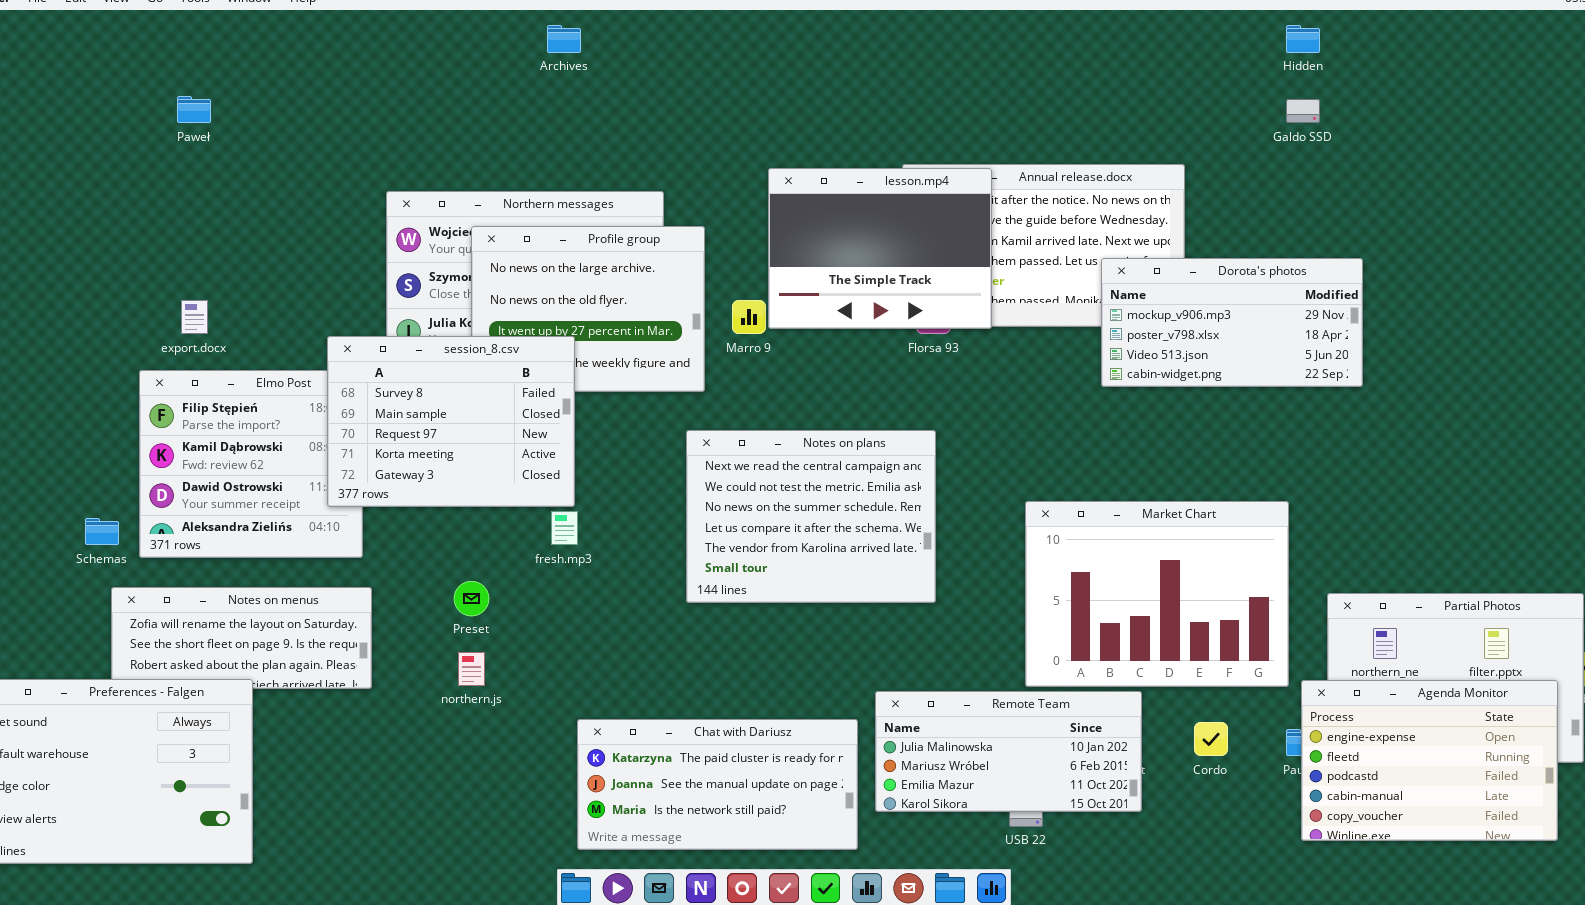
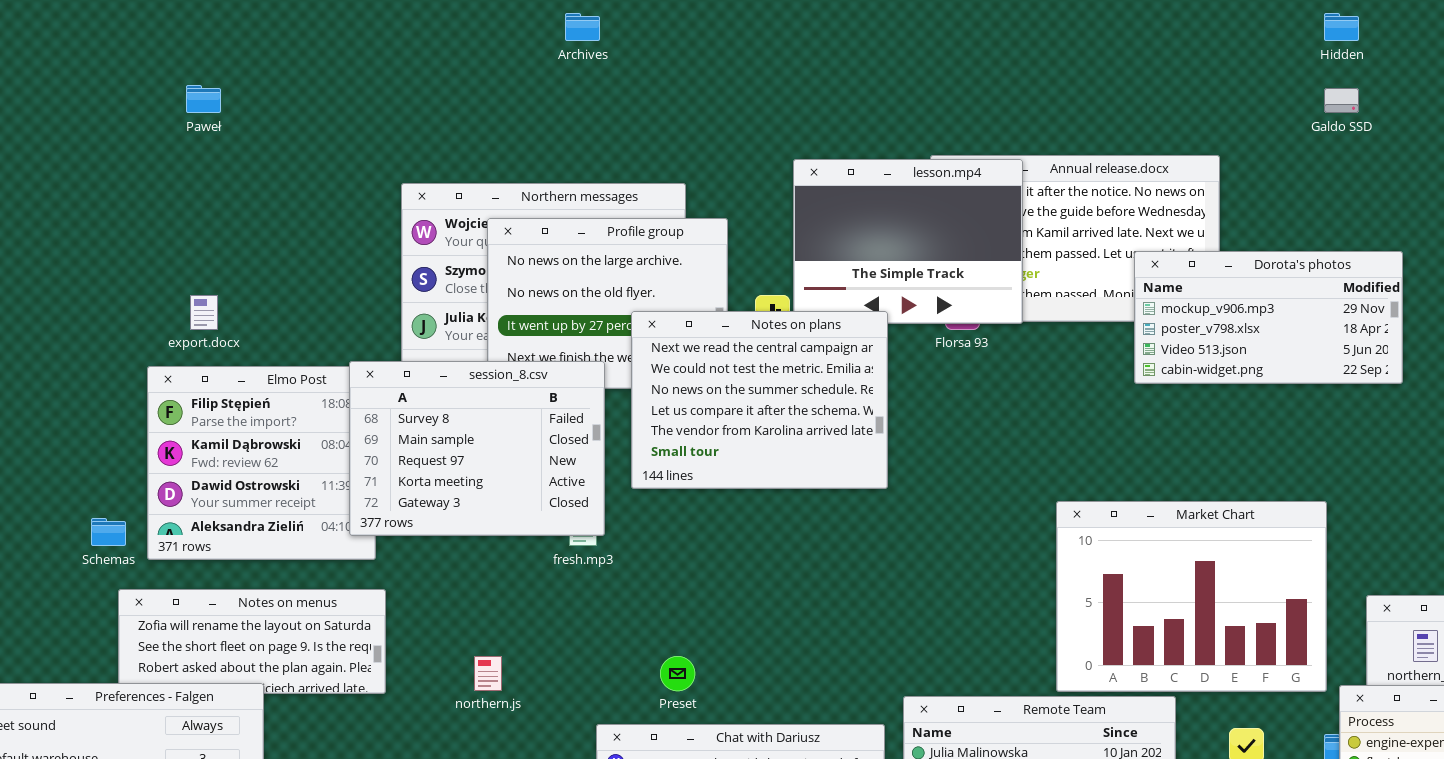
session_8.csv: [327,336,575,507] -> [349,361,605,536], moved
Notes on plans: [686,430,936,603] -> [631,311,888,489], moved
Preset: [454,581,489,616] -> [660,656,695,691], moved

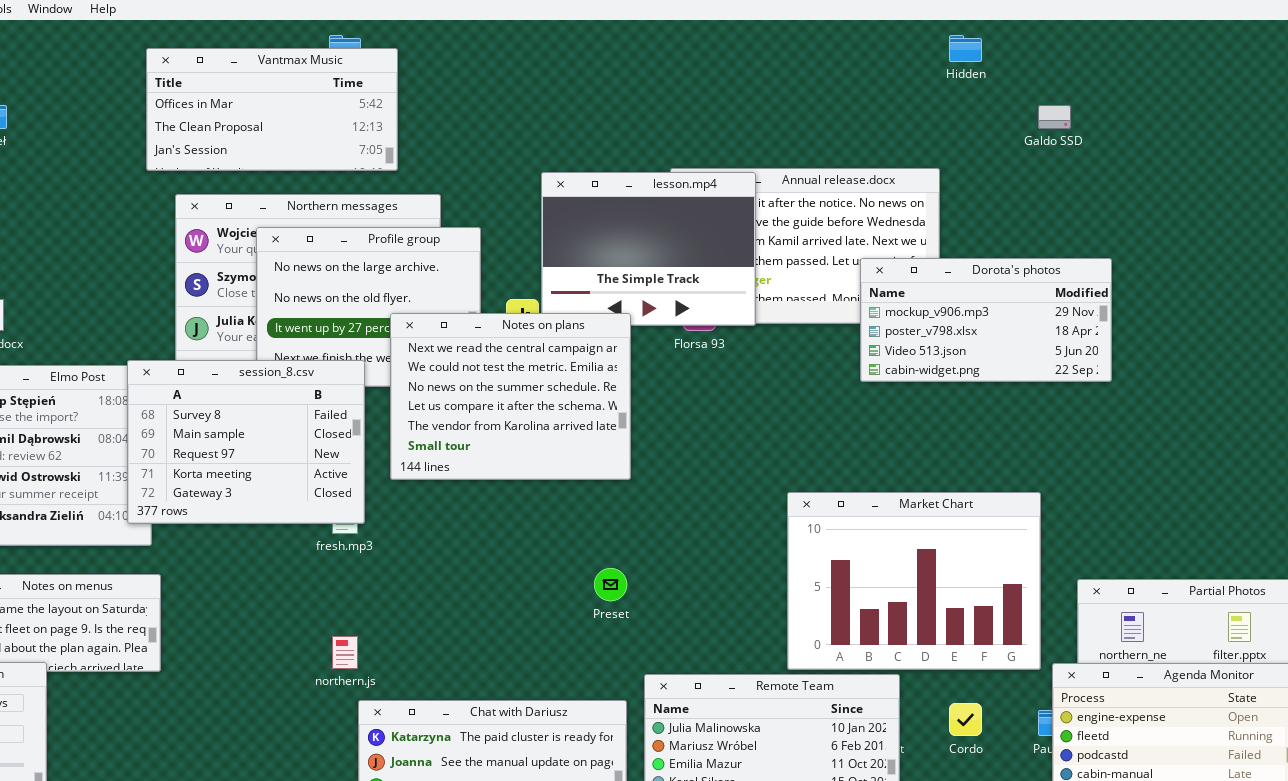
Hidden: [1324,13,1359,41] -> [949,35,982,62], moved
Vantmax Music: none -> [146,48,398,171], opened
northern.js: [474,656,502,691] -> [332,636,358,669], moved
Preset: [660,656,695,691] -> [594,568,627,601], moved

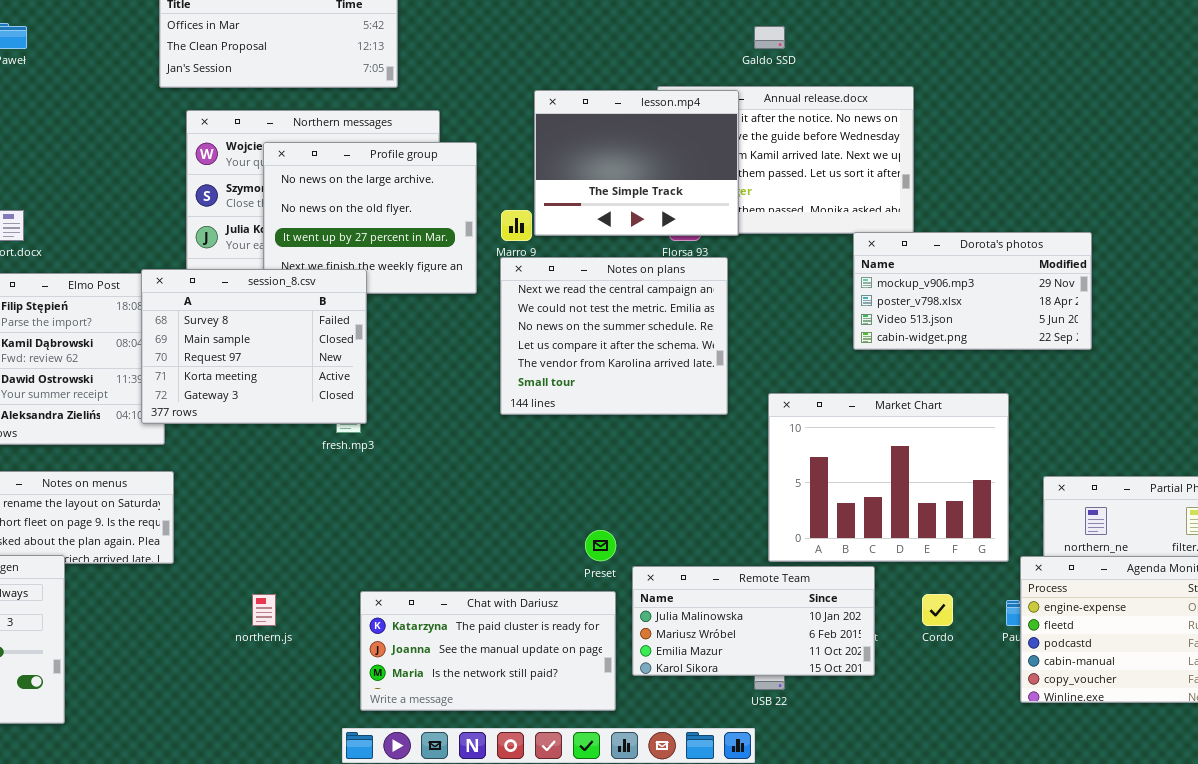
Galdo SSD: [1038,105,1071,129] -> [754,26,785,49], moved
Dorota's photos: [860,258,1112,382] -> [853,232,1092,350], moved
Notes on plans: [390,313,631,480] -> [500,257,728,415], moved
Preset: [594,568,627,601] -> [585,530,616,561], moved
northern.js: [332,636,358,669] -> [252,594,276,626], moved

